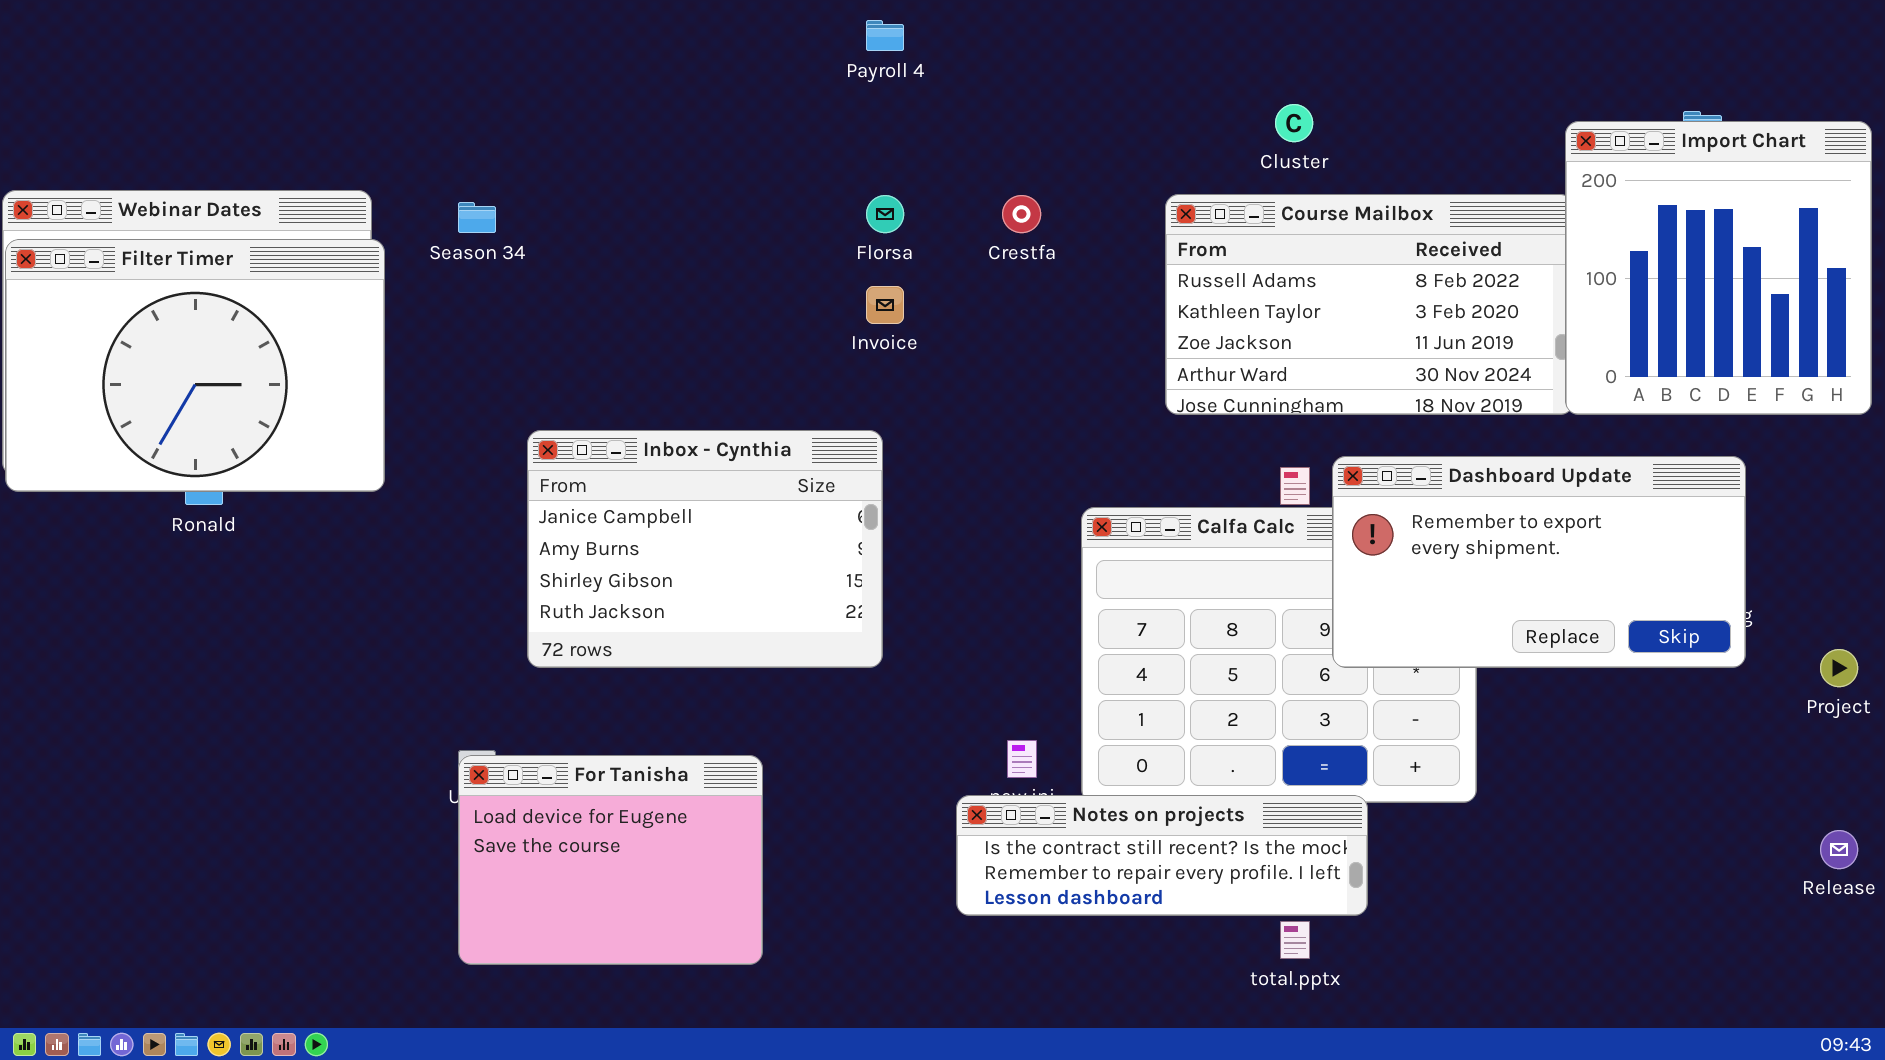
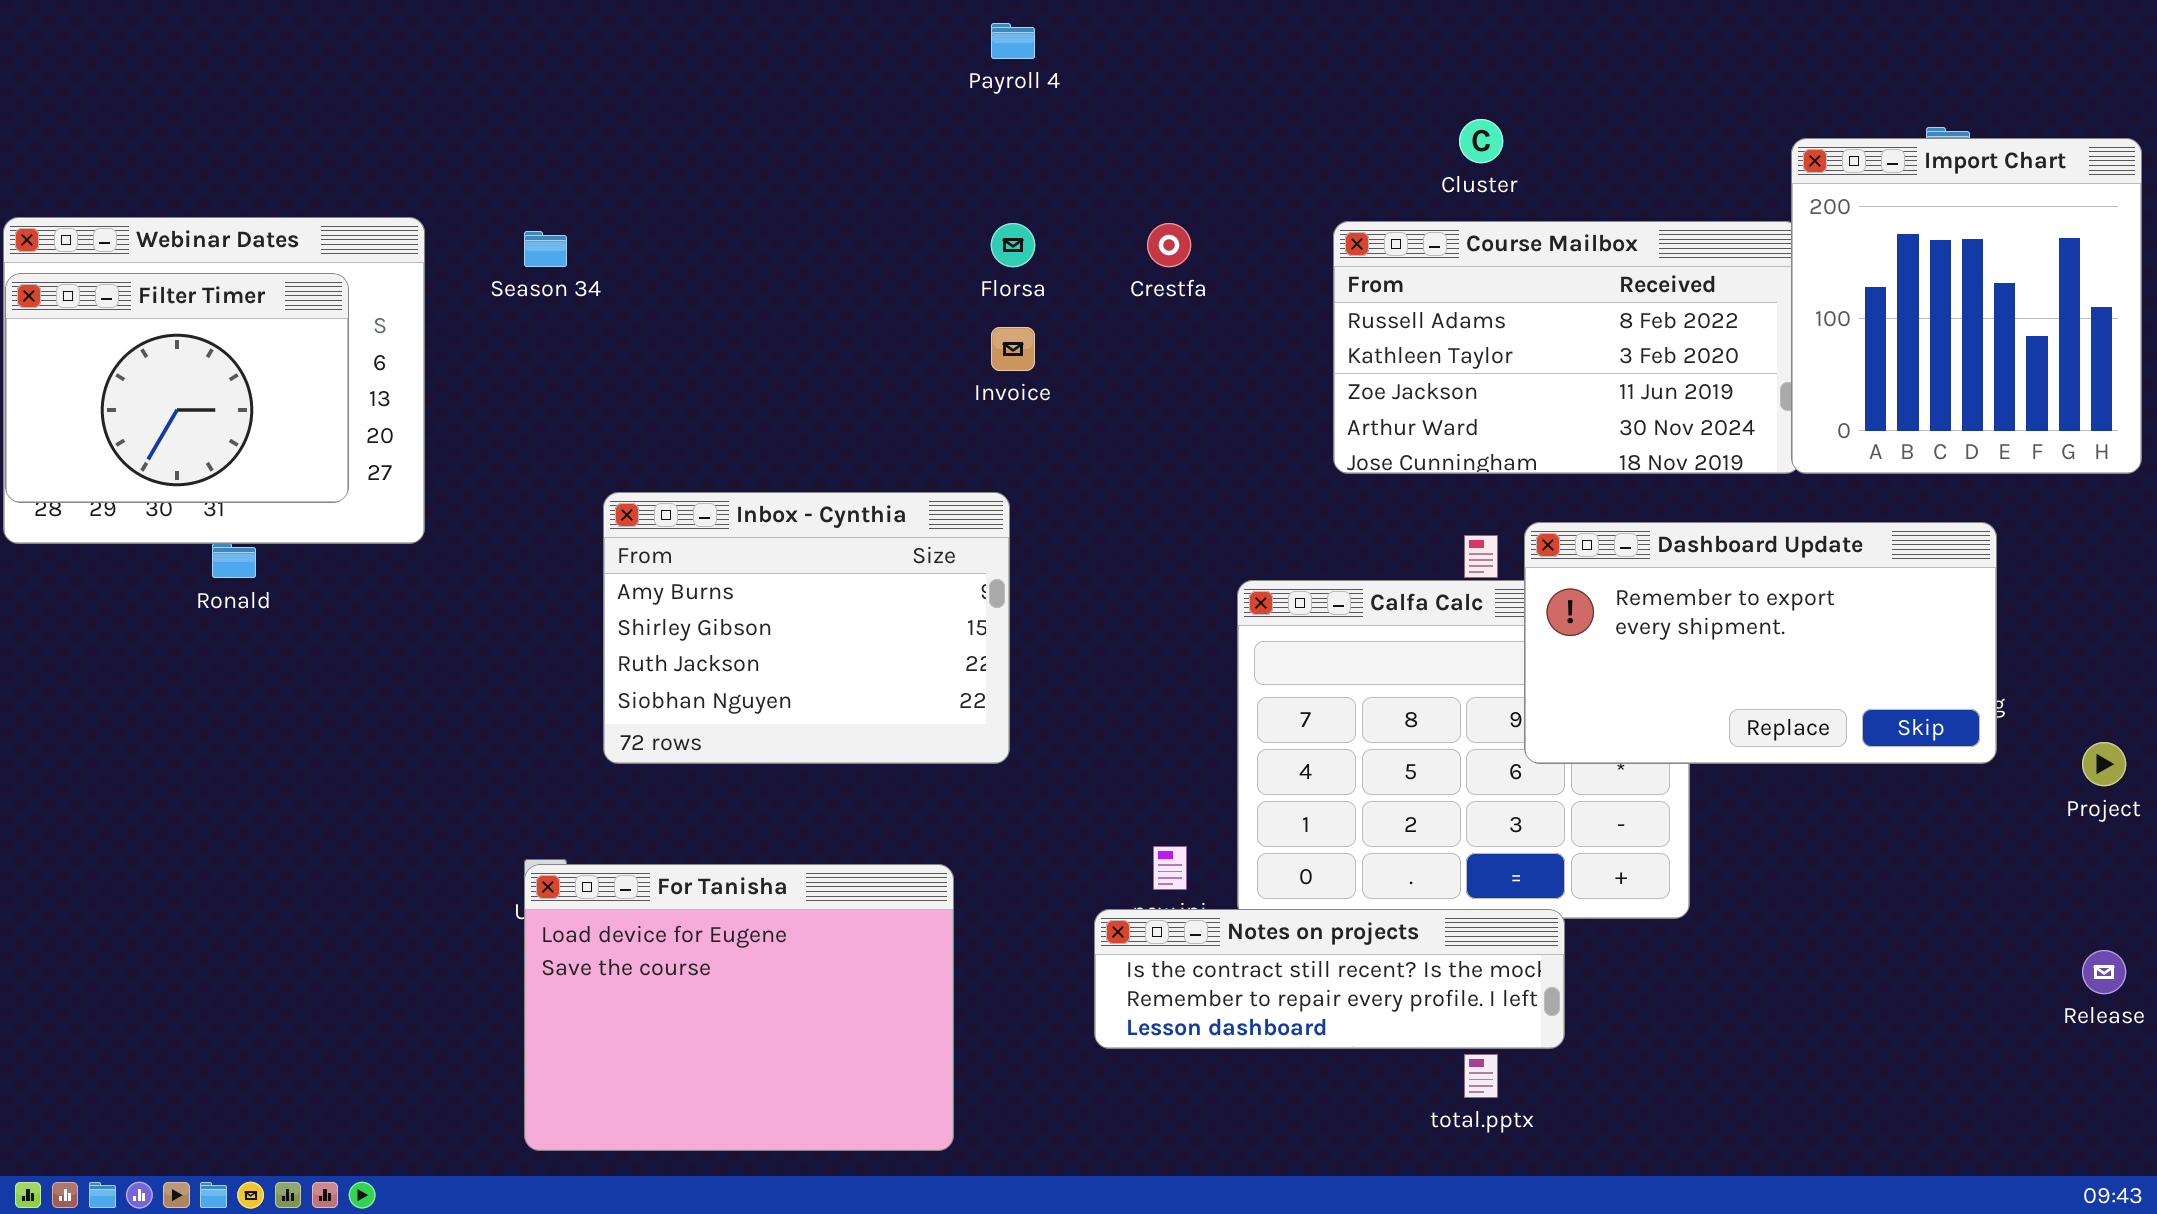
Filter Timer: [5,239,385,492] -> [5,273,349,503], resized
Inbox - Cynthia: [527,430,883,668] -> [603,492,1010,764], scrolled down 1 row
For Tanisha: [458,755,763,965] -> [524,864,954,1151], resized

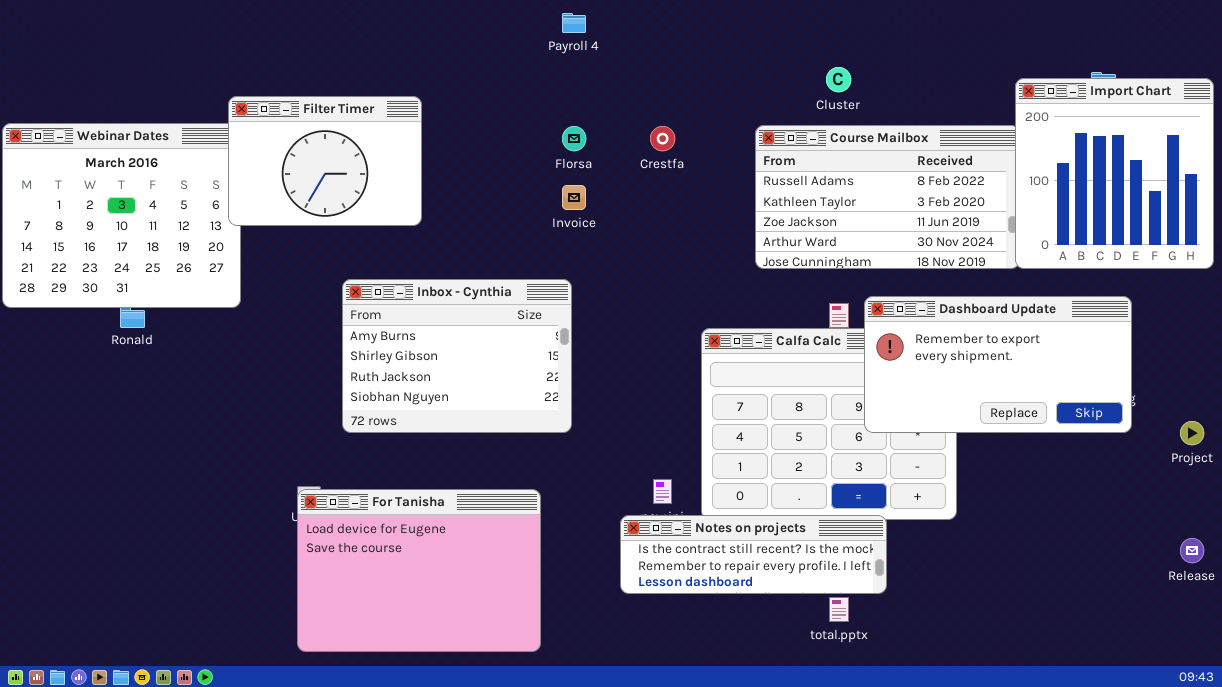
Filter Timer: [5,273,349,503] -> [228,96,422,226], moved

